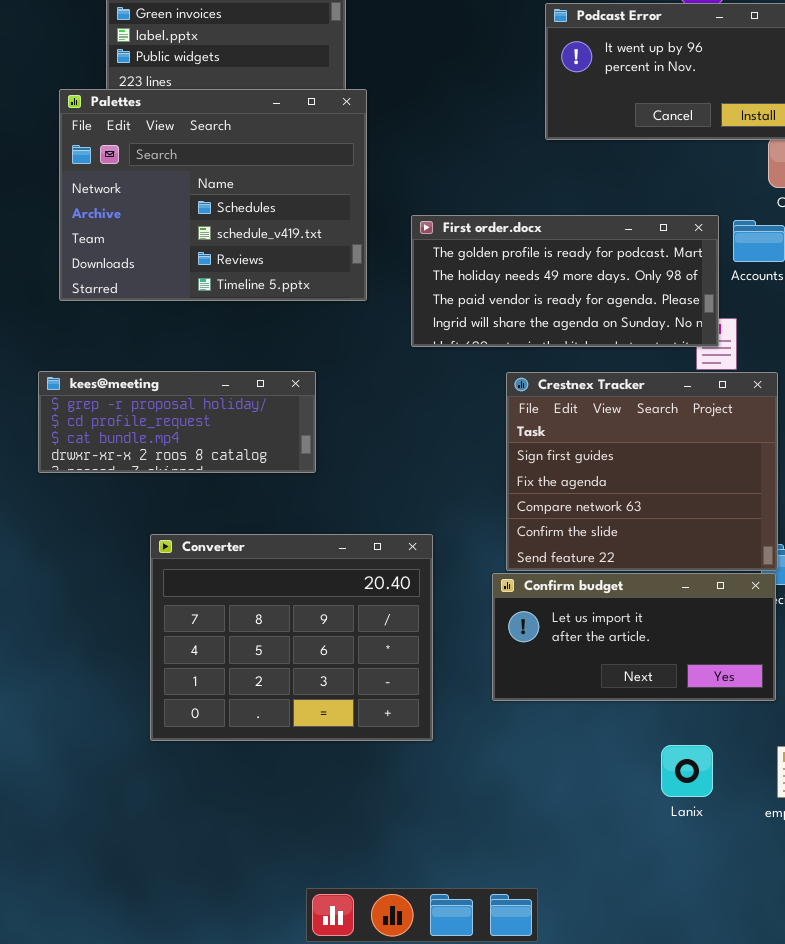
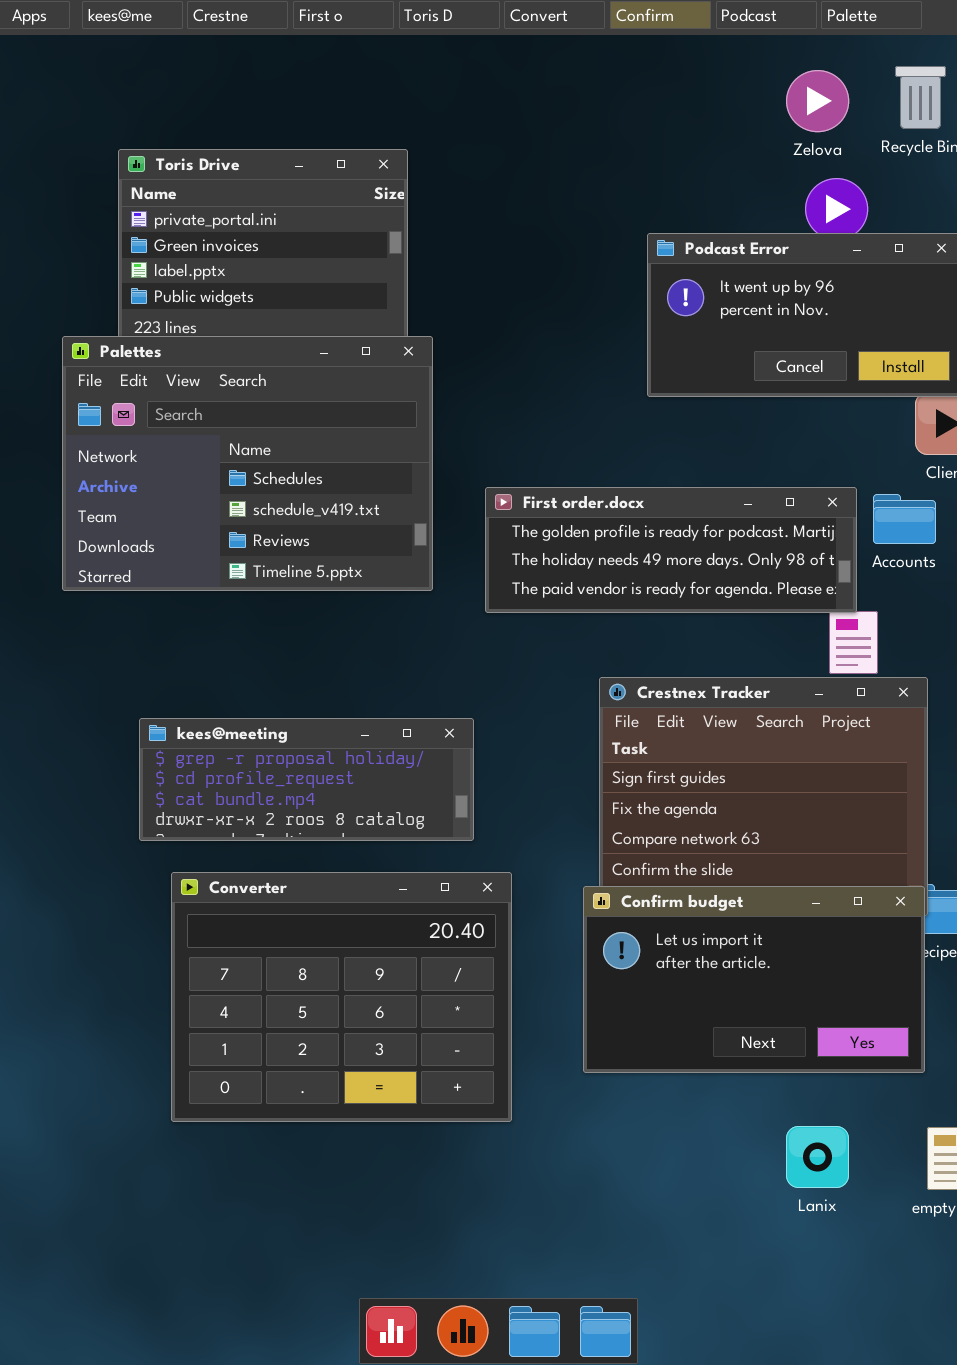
First order.docx: [411,215,719,347] -> [485,487,857,613], resized
kees@meeting: [38,371,316,473] -> [139,718,474,841], moved
Confirm budget: [492,573,776,701] -> [583,886,925,1073], resized

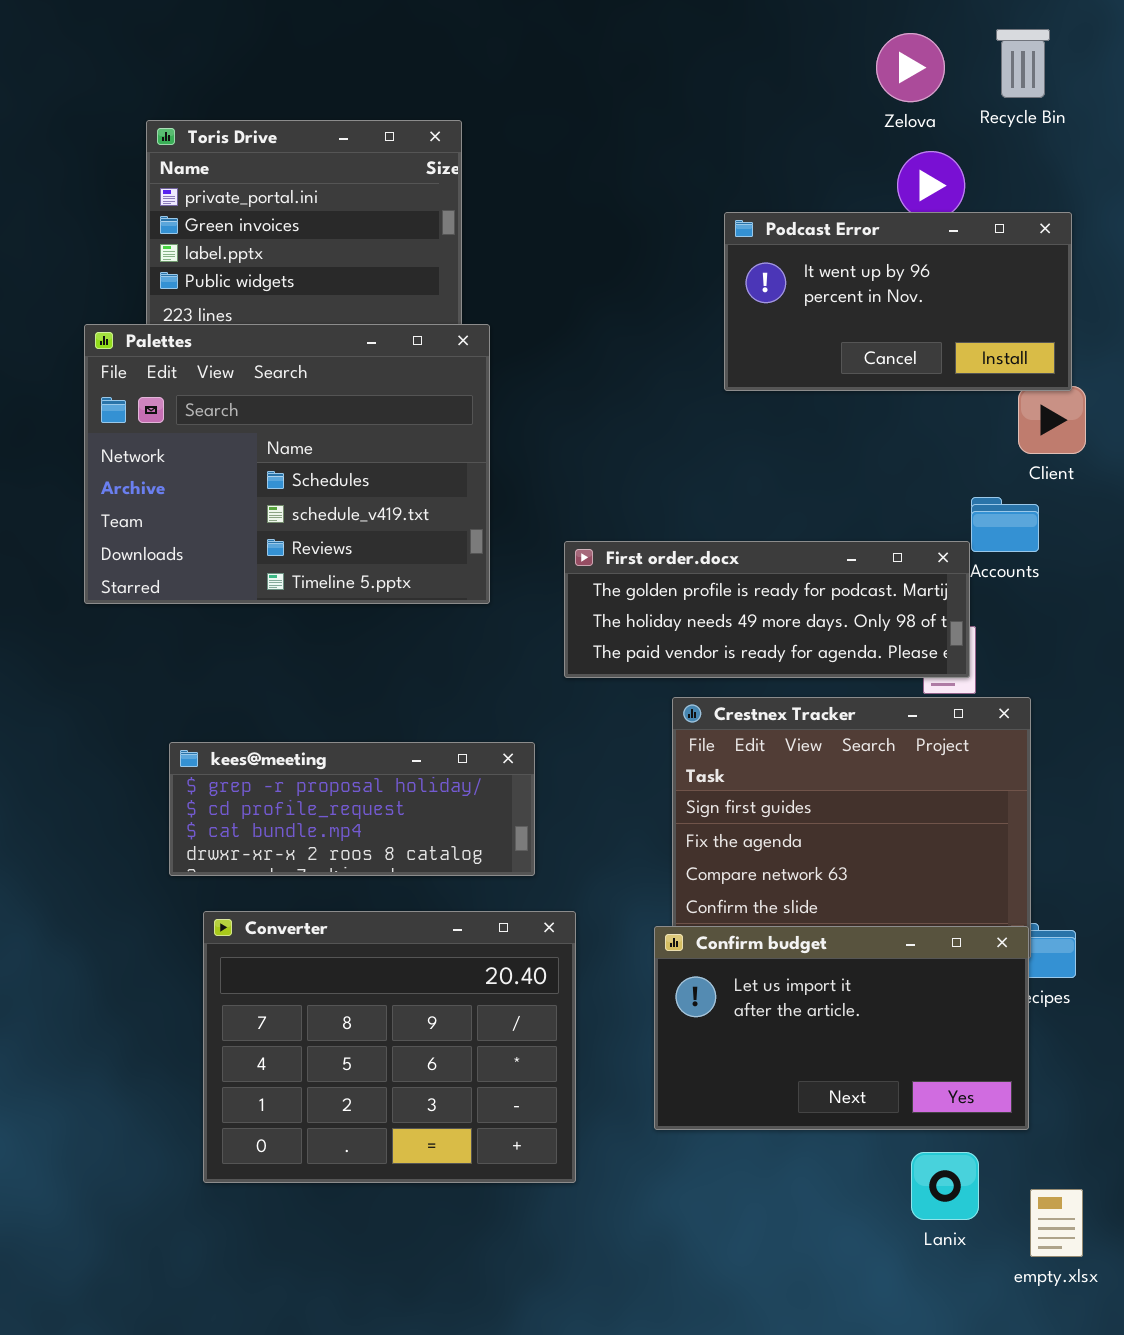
First order.docx: [485,487,857,613] -> [564,541,970,678], moved
Lanix: [786,1126,849,1188] -> [911,1152,979,1220], moved

